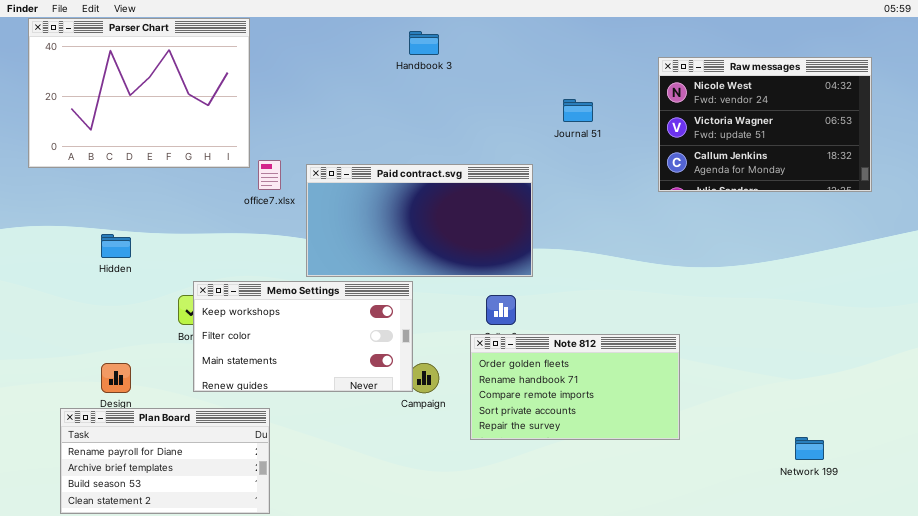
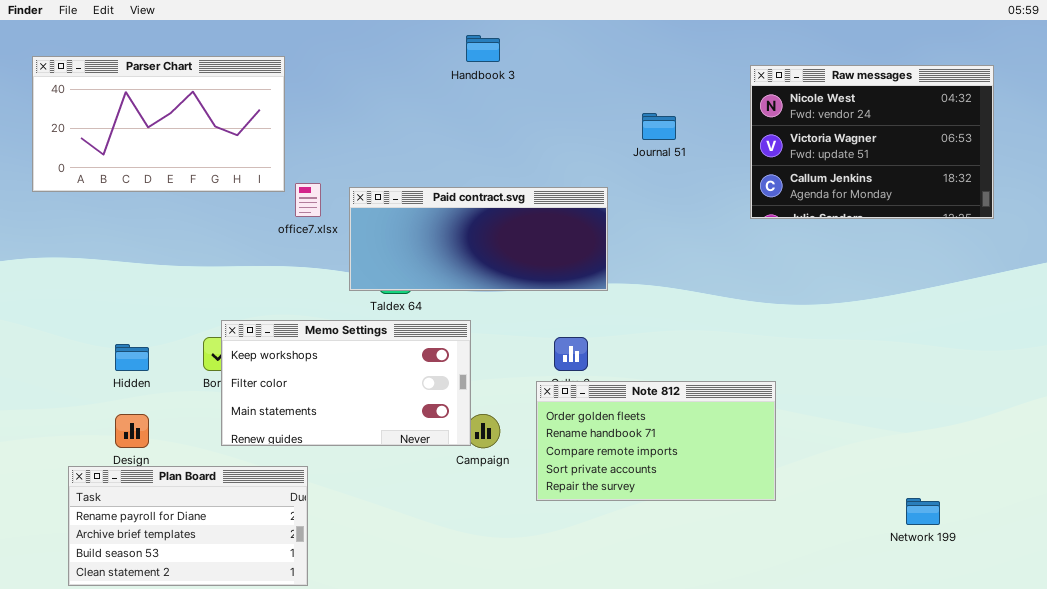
Parser Chart: [28,18,250,168] -> [32,56,285,192], resized
Paid contract.svg: [306,164,533,277] -> [349,187,608,291], resized
Hidden: [101,234,131,258] -> [115,344,149,371], moved

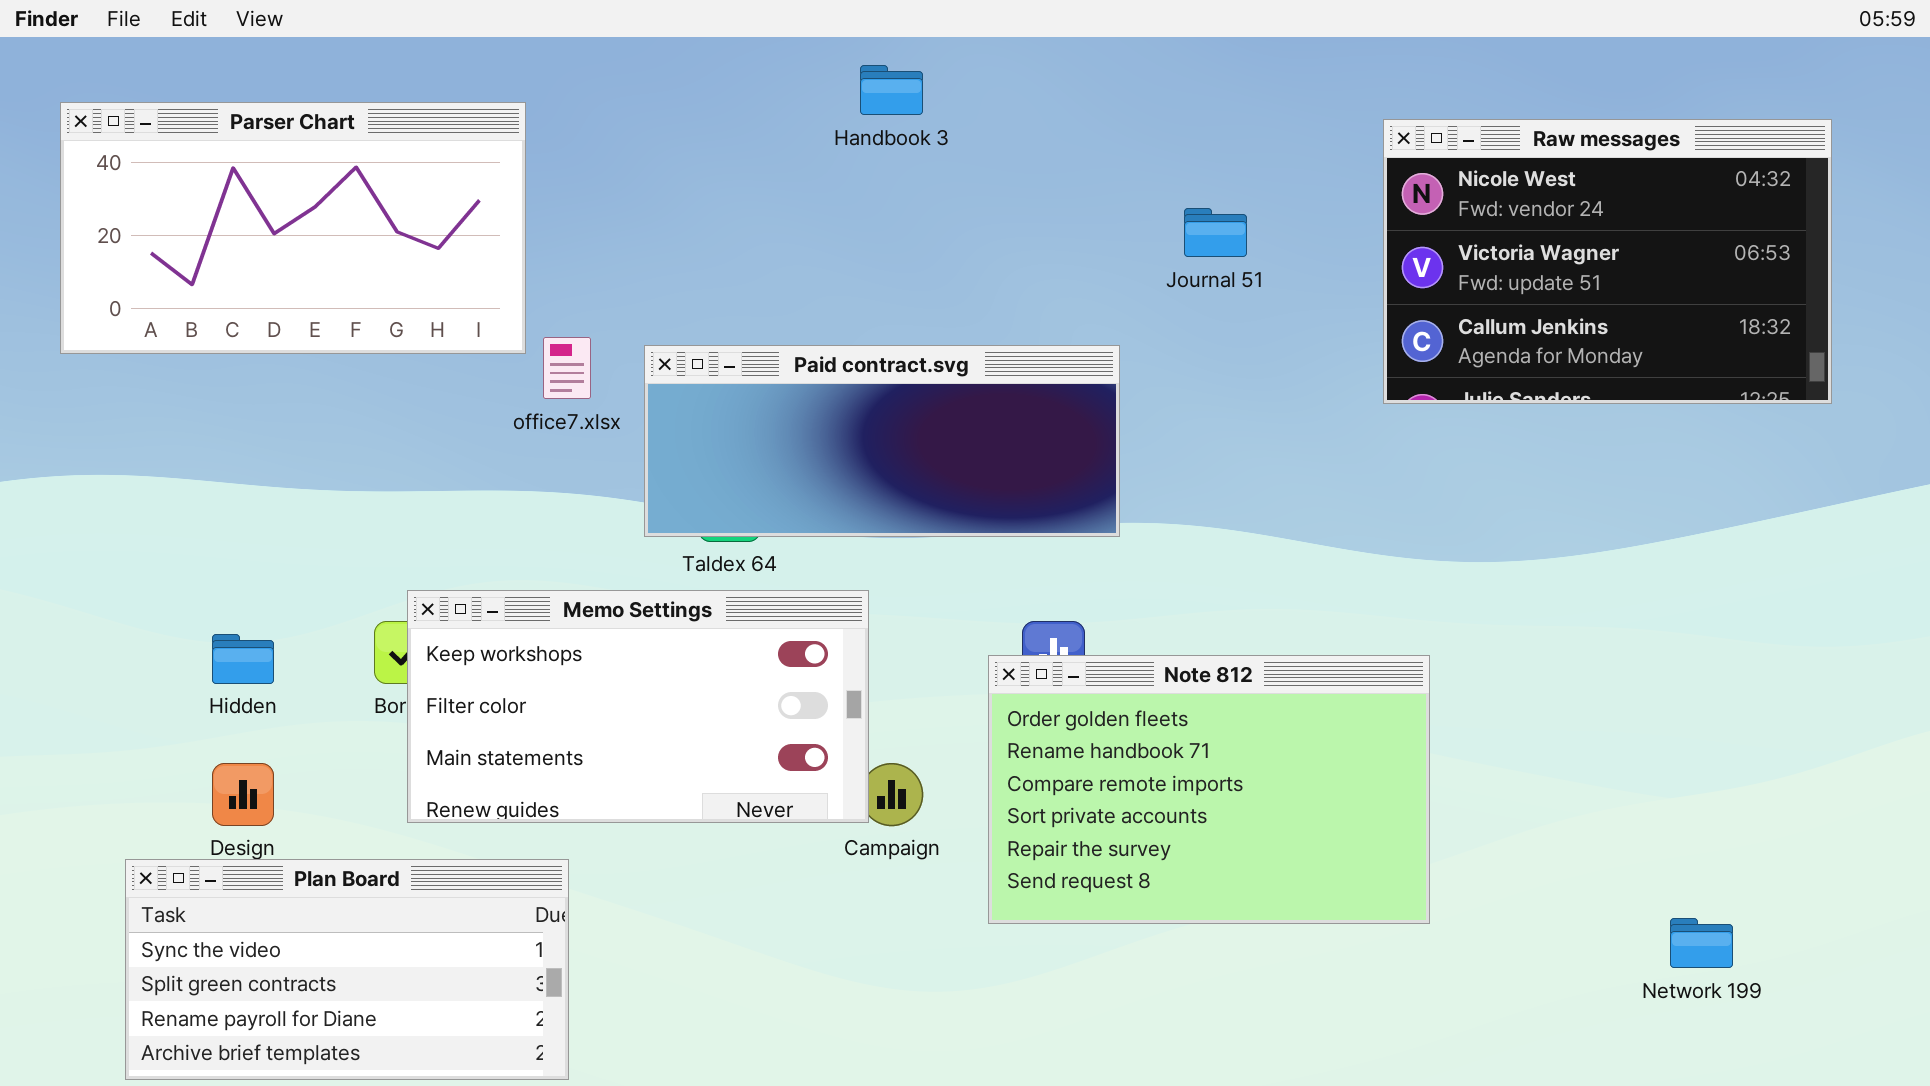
Note 812: [536,381,776,501] -> [988,655,1430,924], resized
Plan Board: [68,466,308,586] -> [125,859,569,1080], scrolled up 2 rows

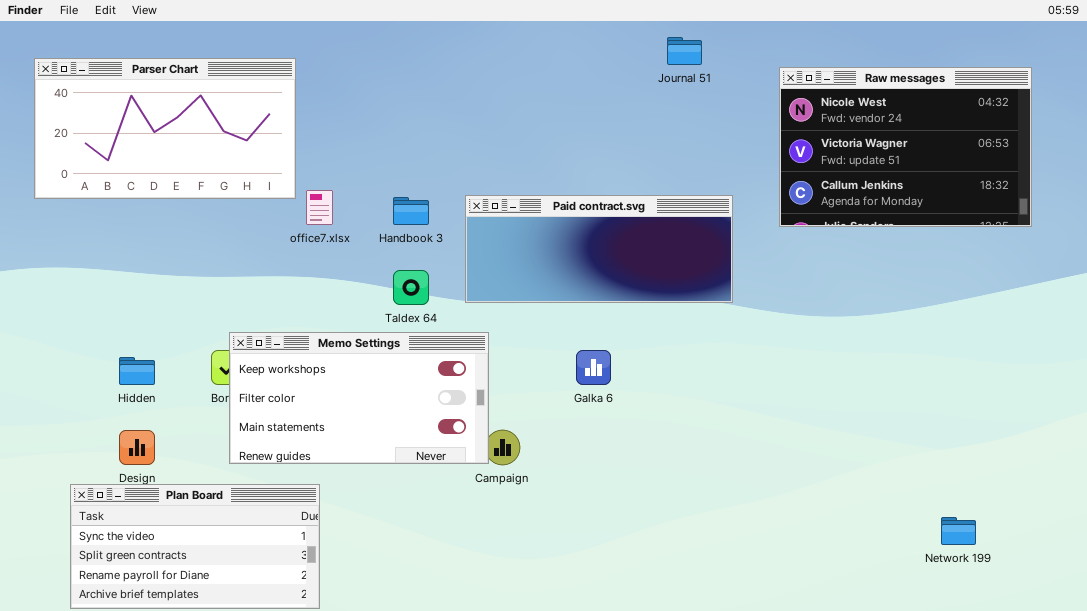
Handbook 3: [860,65,923,115] -> [393,197,429,225], moved
Journal 51: [1184,208,1247,257] -> [667,37,702,65], moved
Paid contract.svg: [644,345,1120,537] -> [465,195,733,303], moved
Note 812: [988,655,1430,924] -> none, closed

